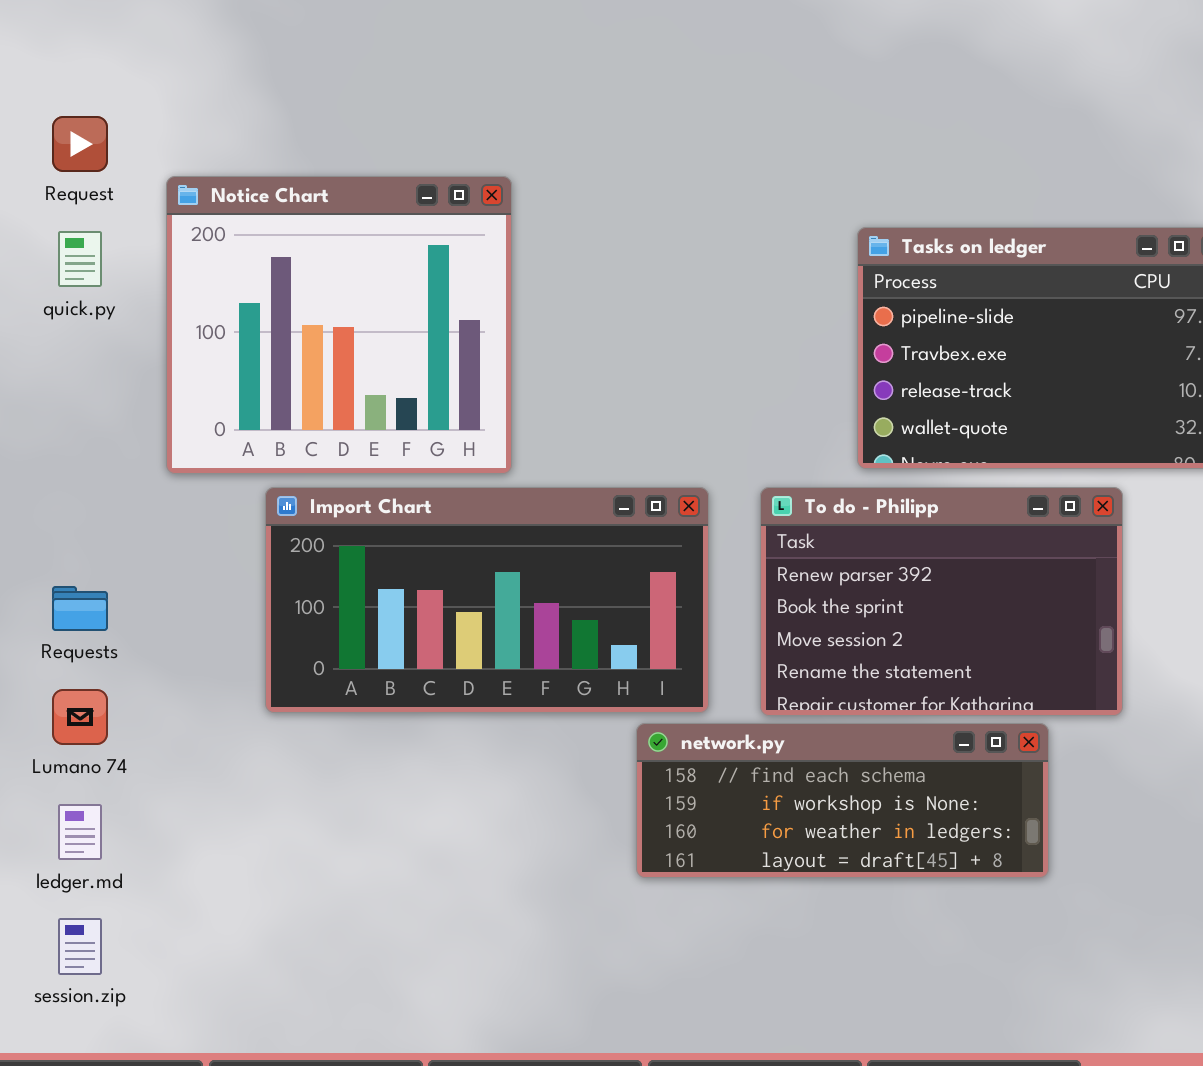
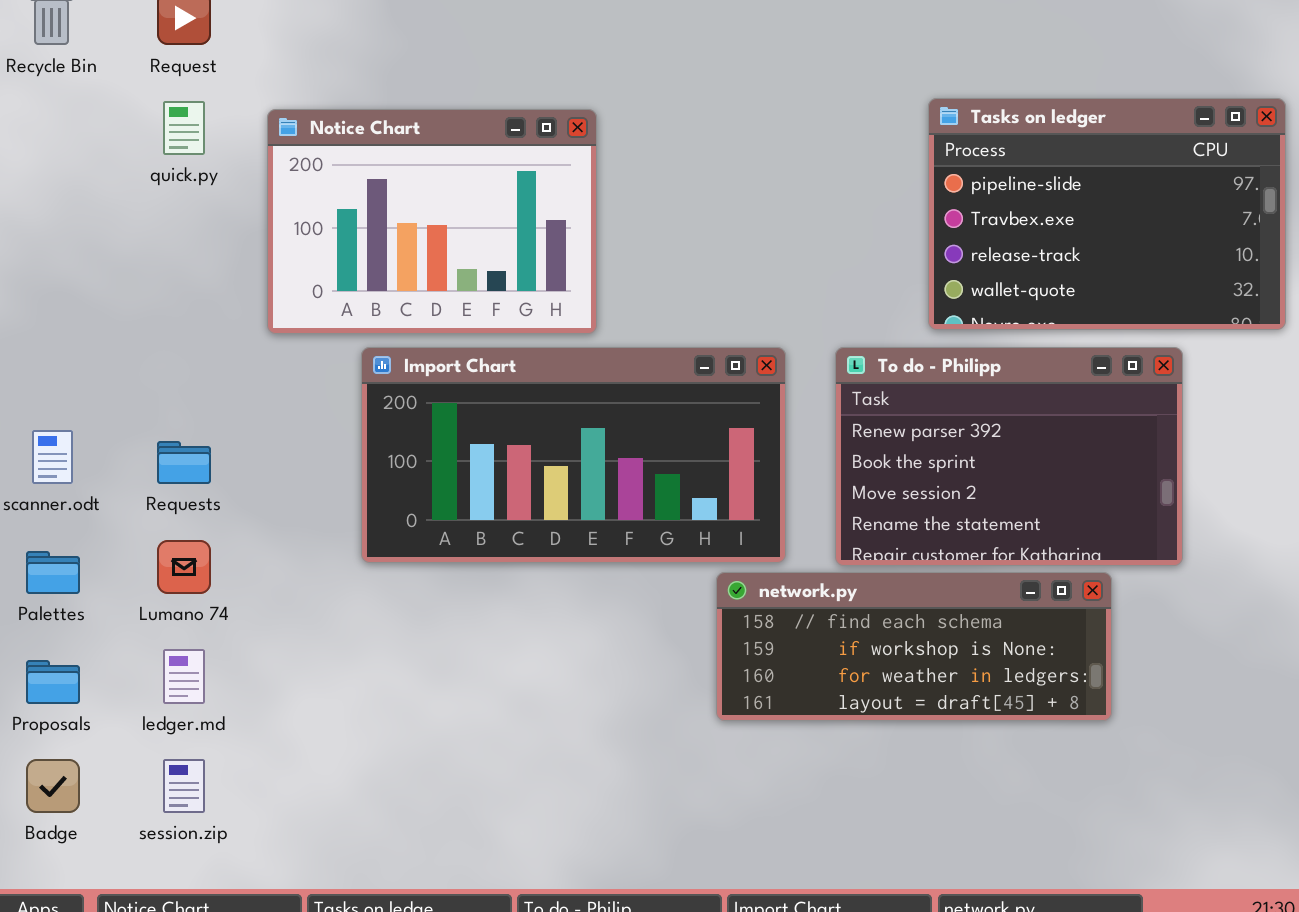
Notice Chart: [166,176,512,474] -> [267,109,597,334], resized

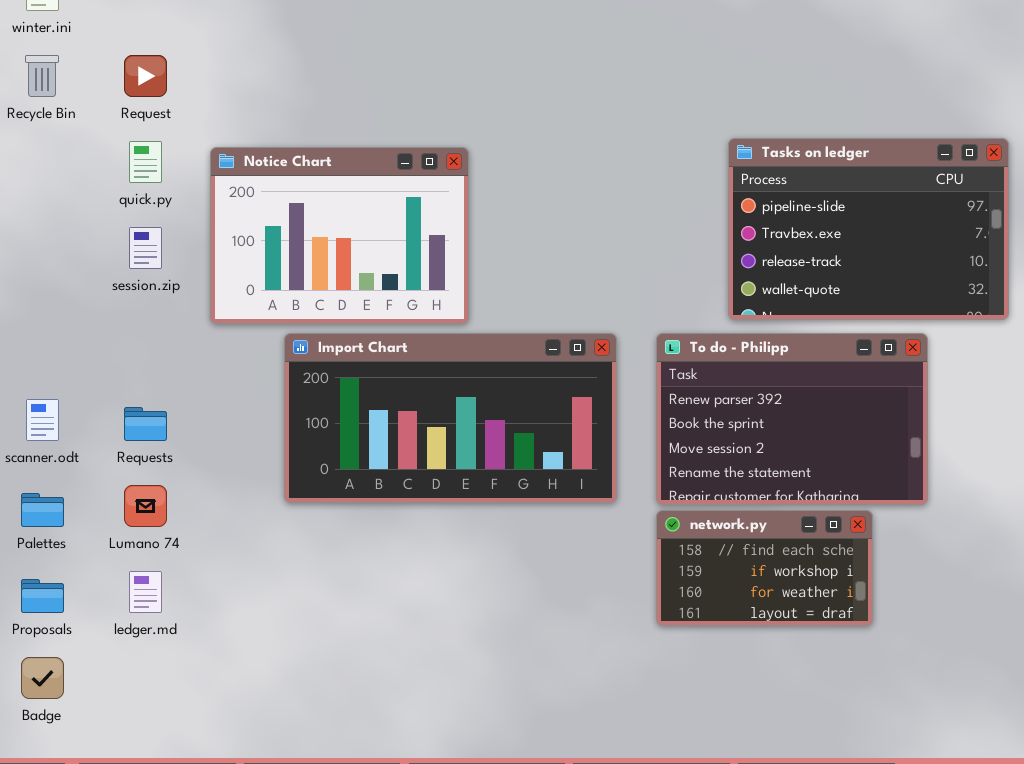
network.py: [716,572,1112,721] -> [656,510,873,626], resized
session.zip: [163,759,205,813] -> [129,227,162,269], moved

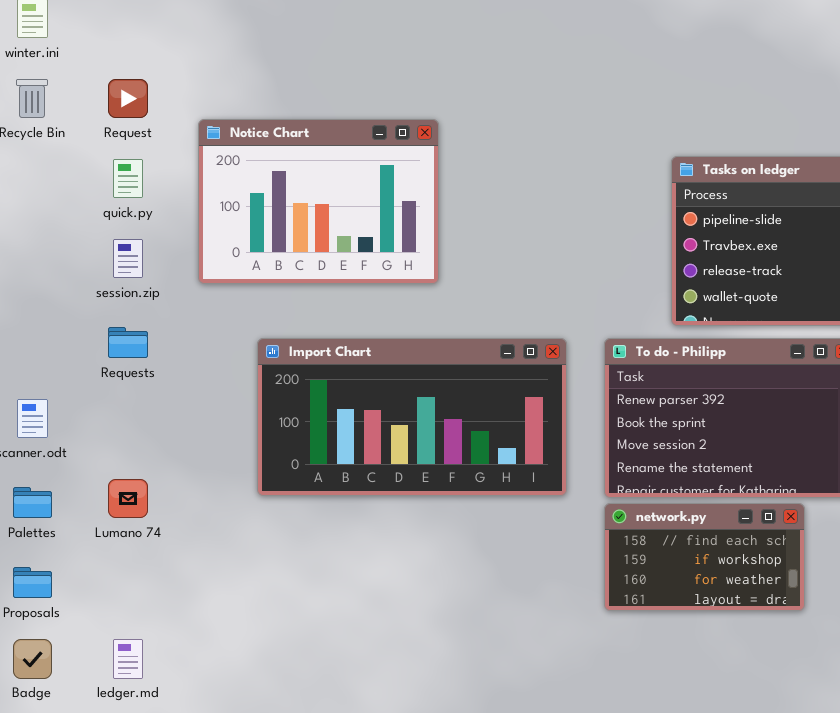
Notice Chart: [210,147,469,324] -> [198,119,439,284], moved
Requests: [124,407,167,441] -> [108,327,148,358], moved
ledger.md: [129,571,162,613] -> [113,639,143,679], moved

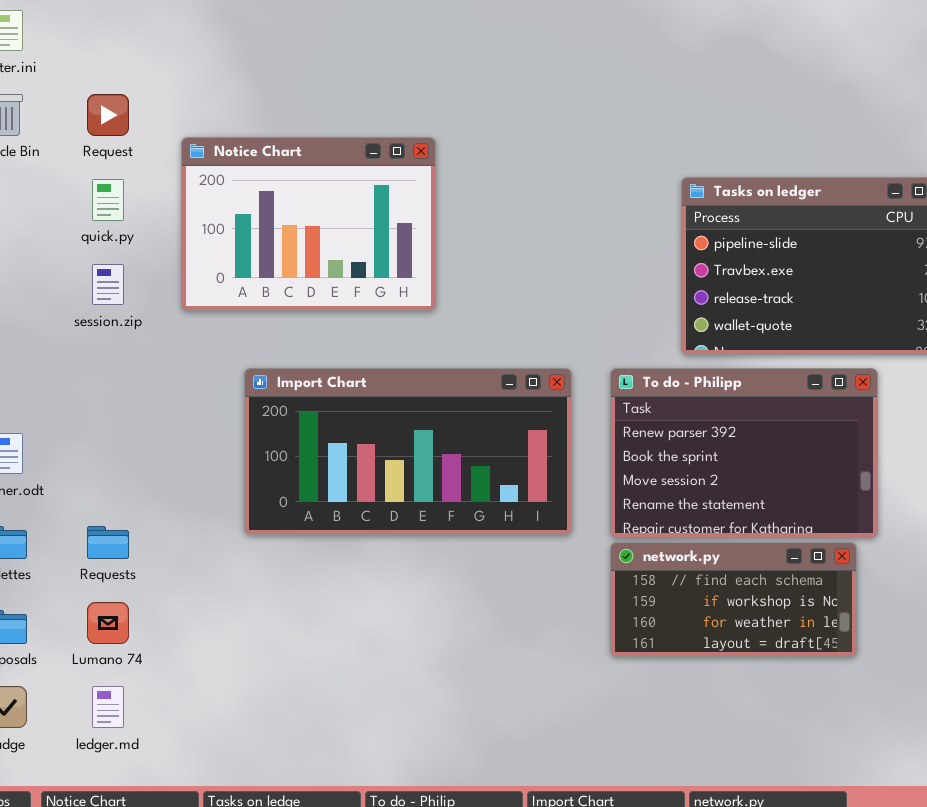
Requests: [108,327,148,358] -> [87,526,129,559], moved
Lumano 74: [108,479,148,518] -> [87,602,129,644], moved
network.py: [604,503,805,611] -> [610,542,857,657], resized

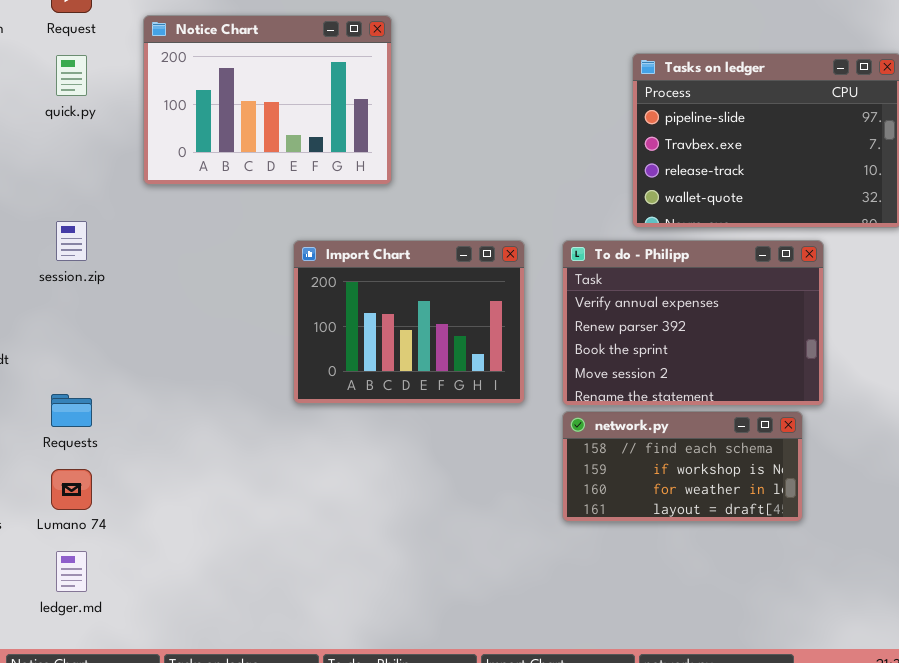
session.zip: [92,264,124,305] -> [56,221,87,261], moved
Import Chart: [244,368,572,535] -> [293,240,525,404], resized
To do - Philipp: [610,368,878,538] -> [562,240,824,406], scrolled up 1 row

